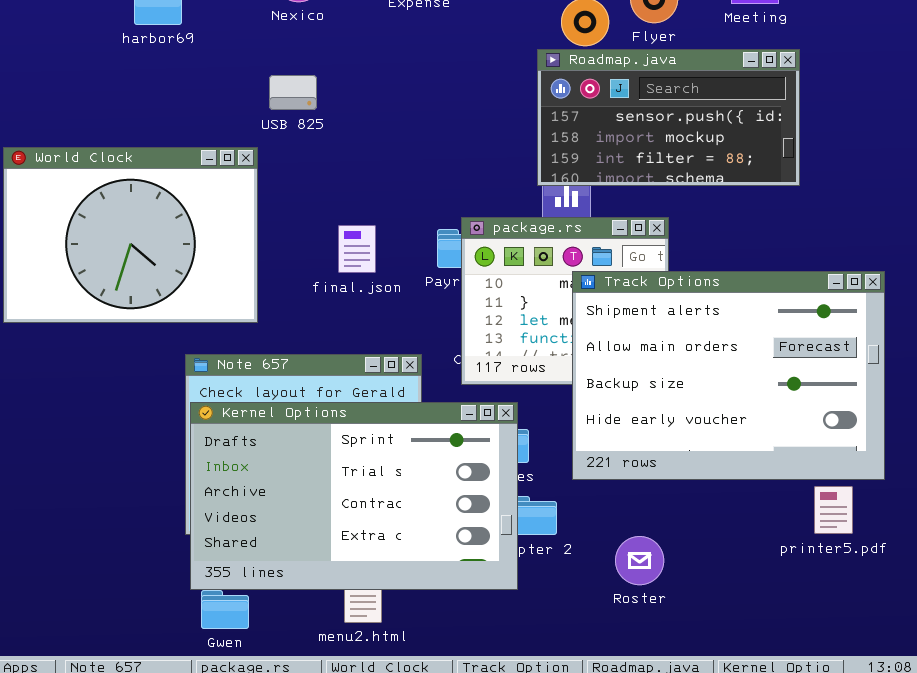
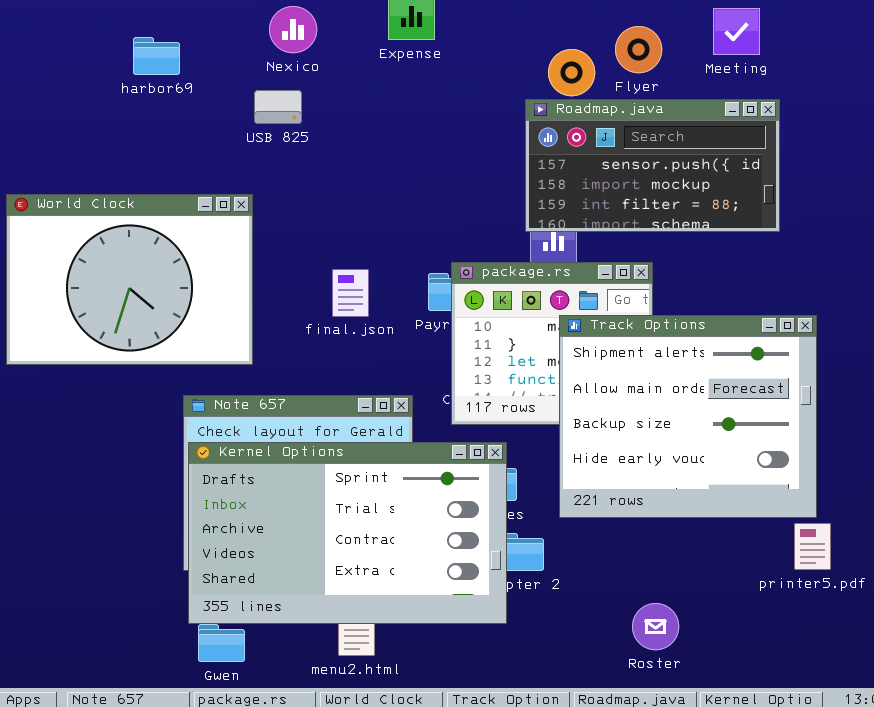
USB 825: [269,75,317,110] -> [254,90,302,124], moved
Track Options: [572,271,885,480] -> [559,315,817,518], resized
Roster: [615,536,664,585] -> [632,603,679,650], moved

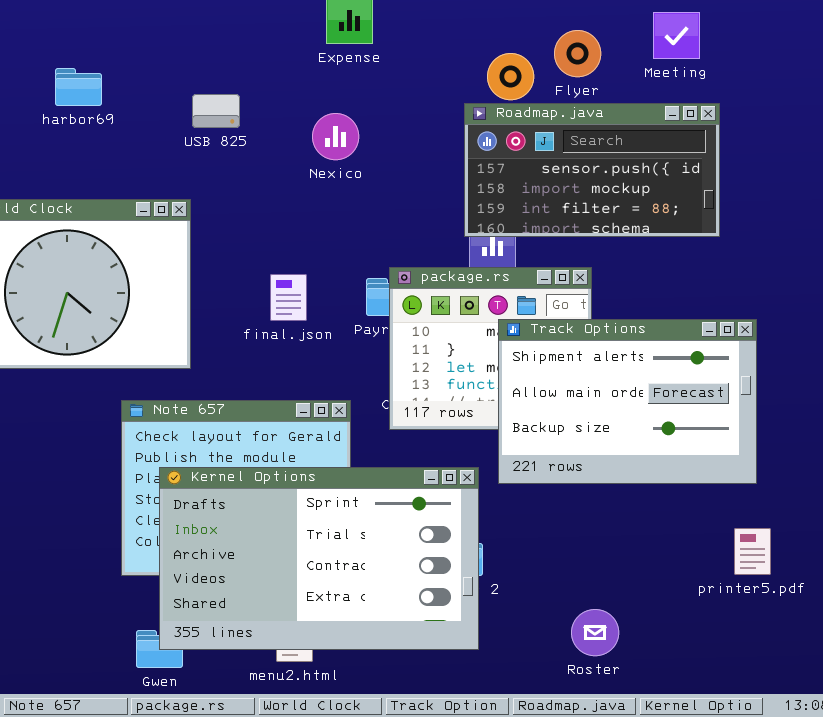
Nexico: [269,6,317,53] -> [312,113,359,160], moved
harbor69: [133,37,180,75] -> [55,68,102,106], moved
Track Options: [559,315,817,518] -> [498,319,757,484], resized
Kernel Options: [188,442,507,624] -> [159,467,479,650], moved

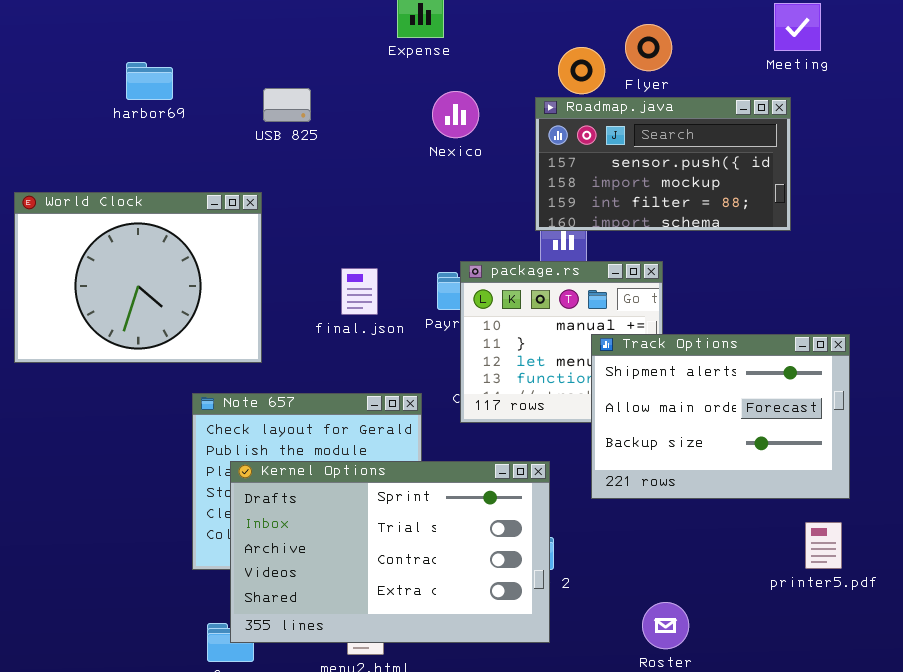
Meeting: [653,12,700,59] -> [774,3,821,51], moved
Nexico: [312,113,359,160] -> [432,91,479,138], moved
Track Options: [498,319,757,484] -> [591,334,850,499], moved

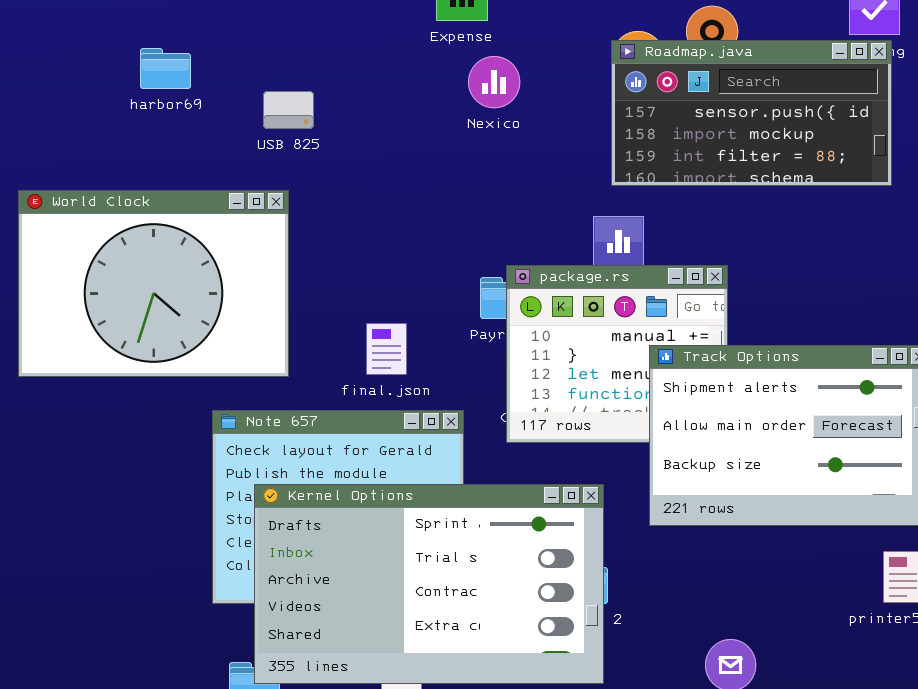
USB 825: [263,88,311,122] -> [263,91,314,129], moved
Nexico: [432,91,479,138] -> [468,56,520,108], moved
Roadmap.java: [535,97,791,231] -> [611,40,892,186], moved
final.json: [341,268,378,315] -> [366,323,407,375], moved

